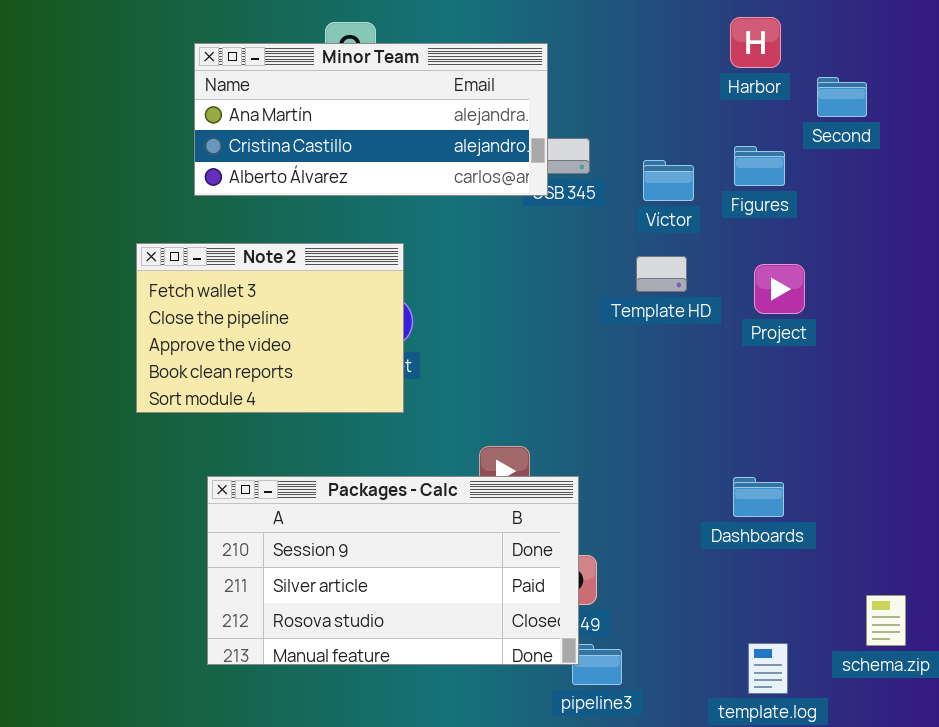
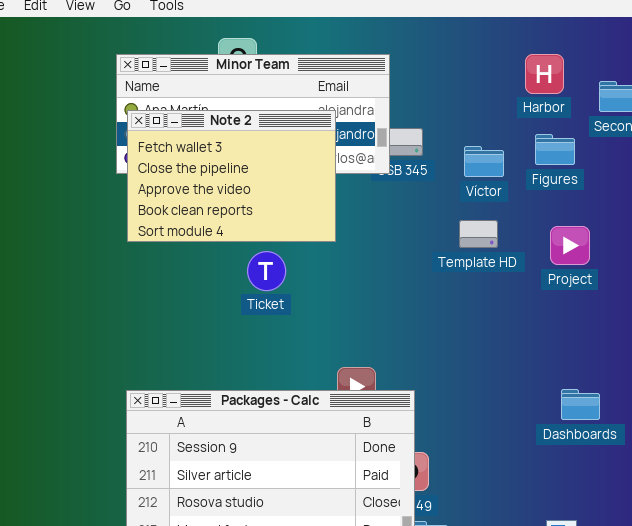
Harbor: [730,17,781,68] -> [525,54,564,94], moved
Note 2: [136,243,404,413] -> [127,110,336,242], moved
Dashboards: [733,477,784,517] -> [561,389,600,420], moved

